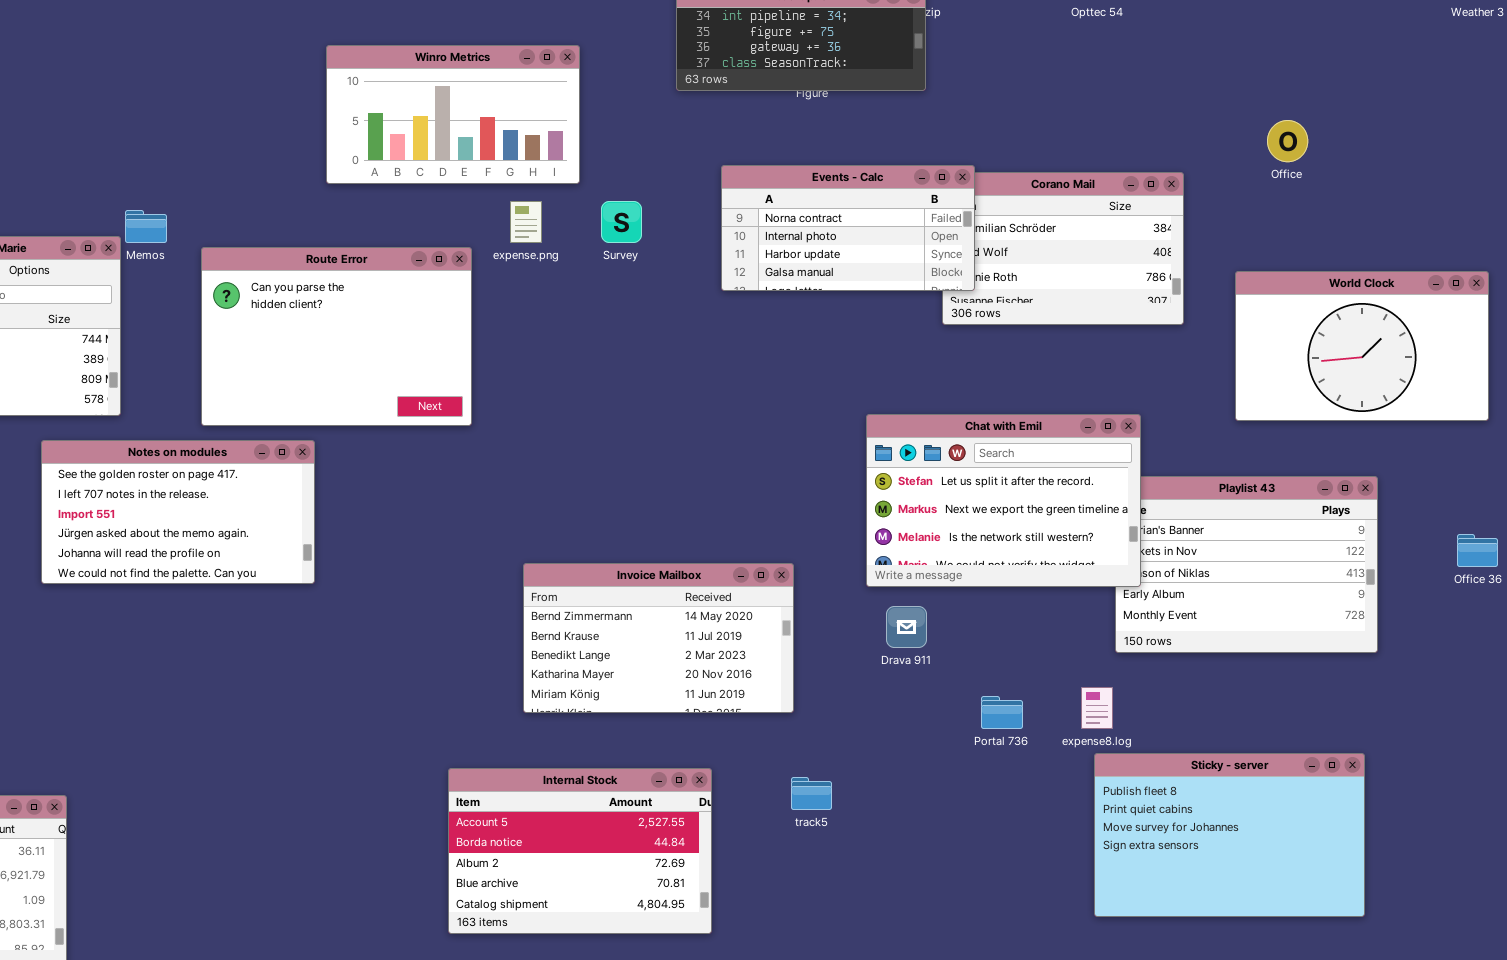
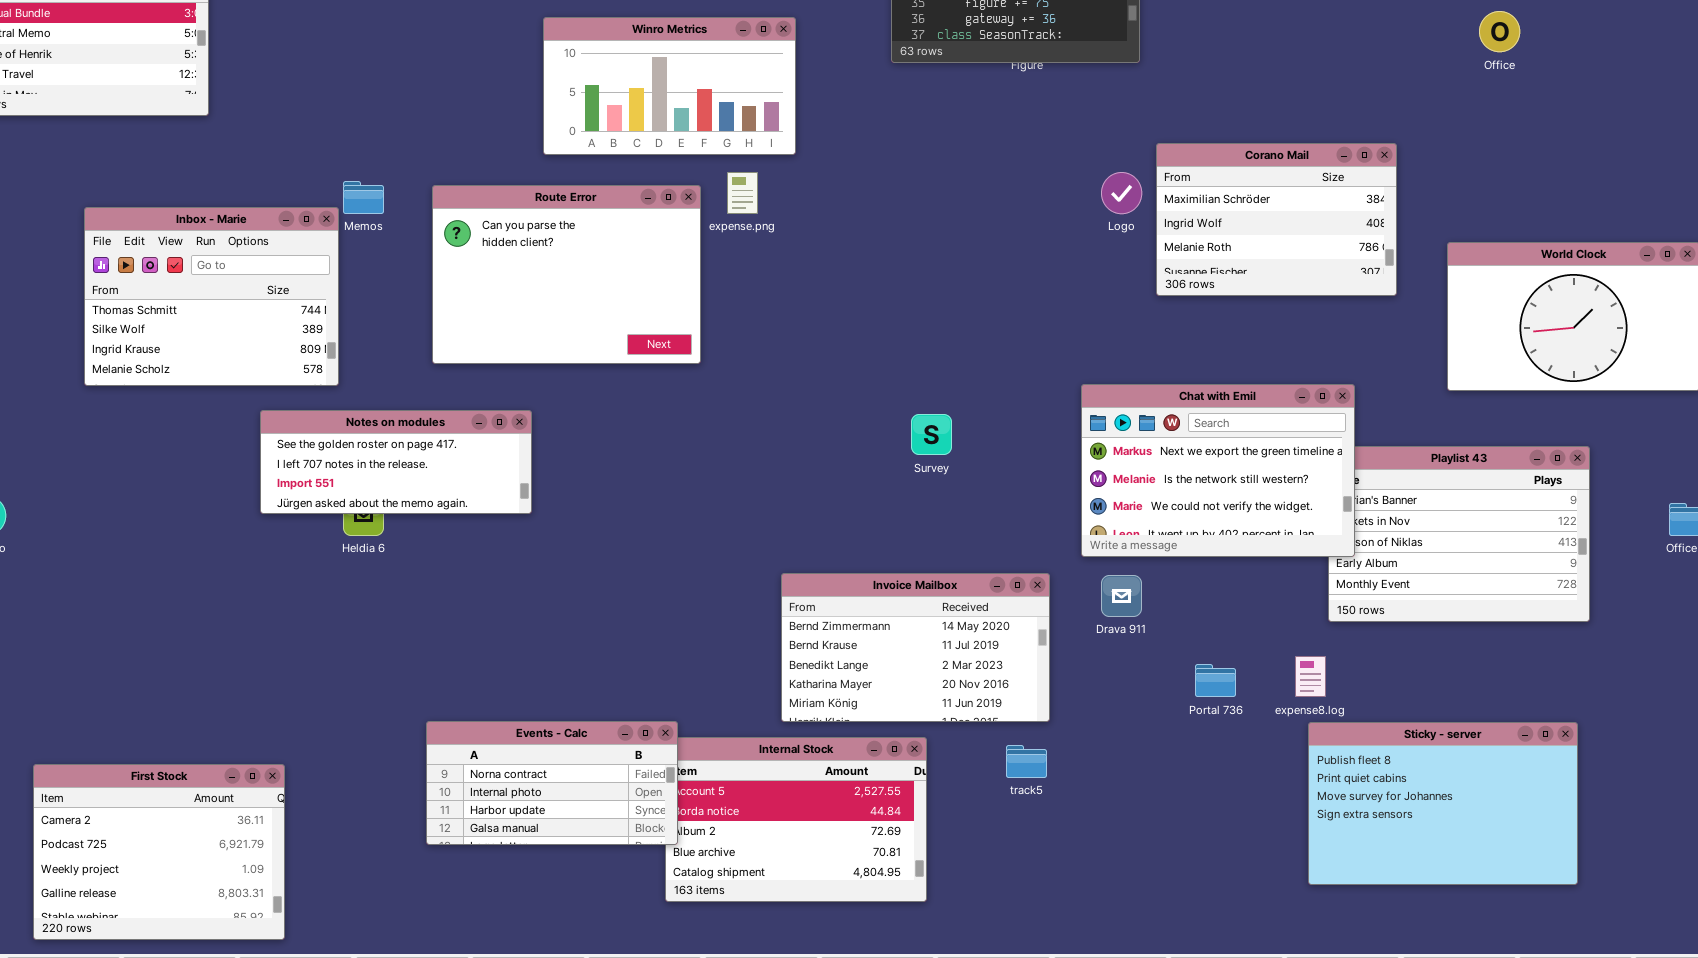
Office: [1267,120,1308,162] -> [1479,11,1520,52], moved
Events - Calc: [721,165,975,291] -> [426,721,678,845], moved
Survey: [601,201,642,243] -> [911,414,952,455], moved
Route Error: [201,247,472,426] -> [432,185,701,364], moved
Chat with Emil: [866,414,1141,587] -> [1081,384,1355,557], scrolled down 1 row
Notes on modules: [41,440,315,584] -> [260,410,532,514], resized
Invoice Mailbox: [523,563,794,713] -> [781,573,1050,722], moved

